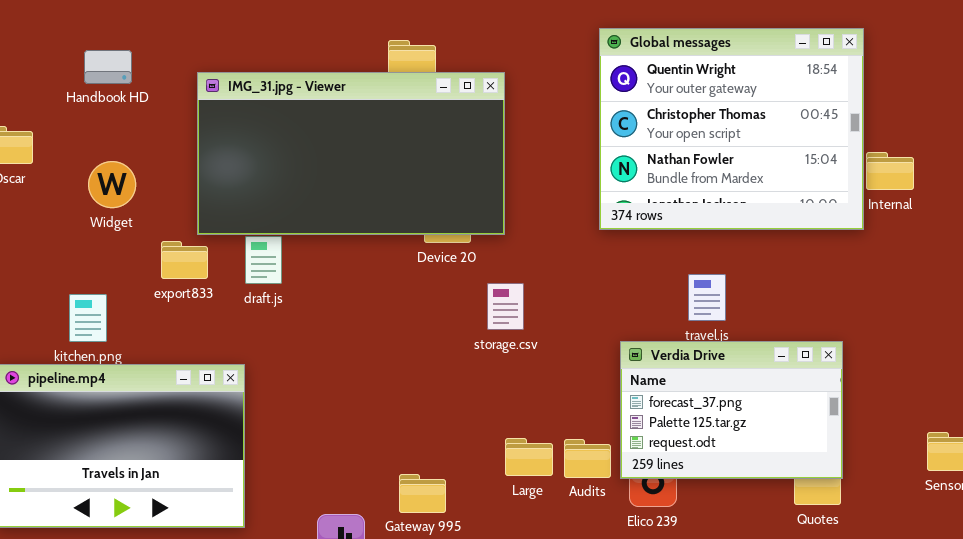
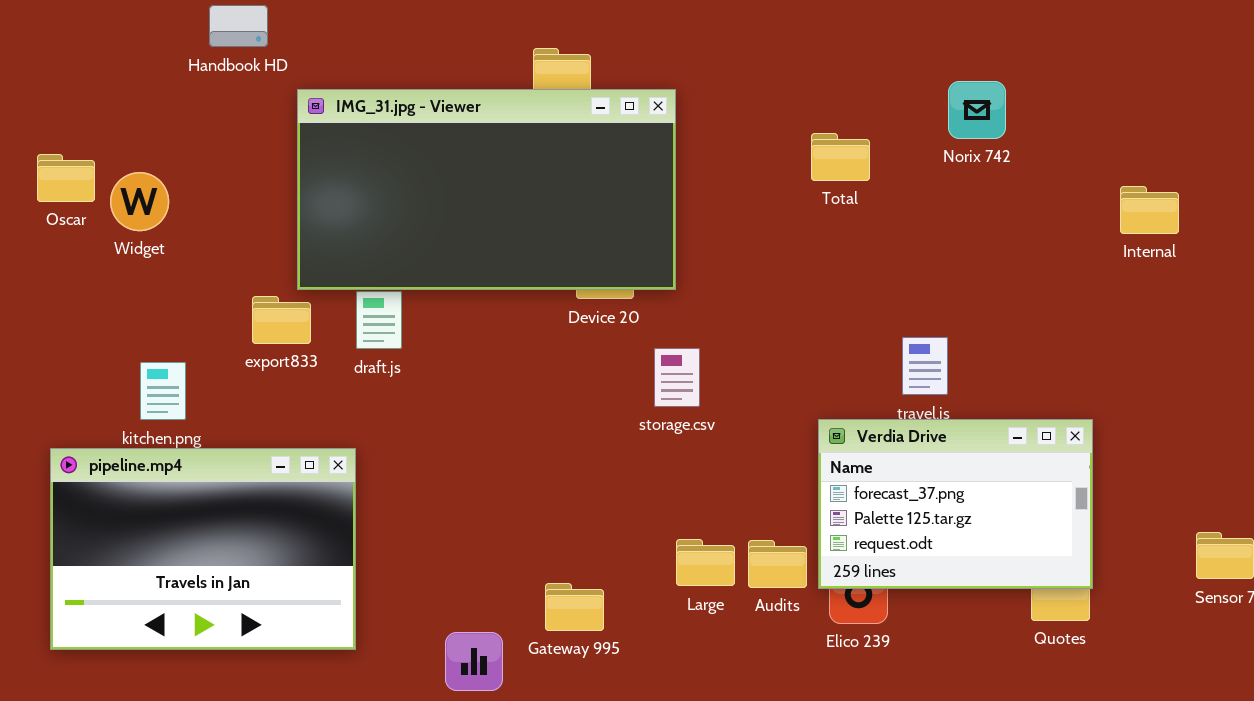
Global messages: [599,28,864,230] -> none, closed
Handbook HD: [84,50,132,84] -> [209,5,268,47], moved
Widget: [88,161,136,208] -> [110,172,169,231], moved

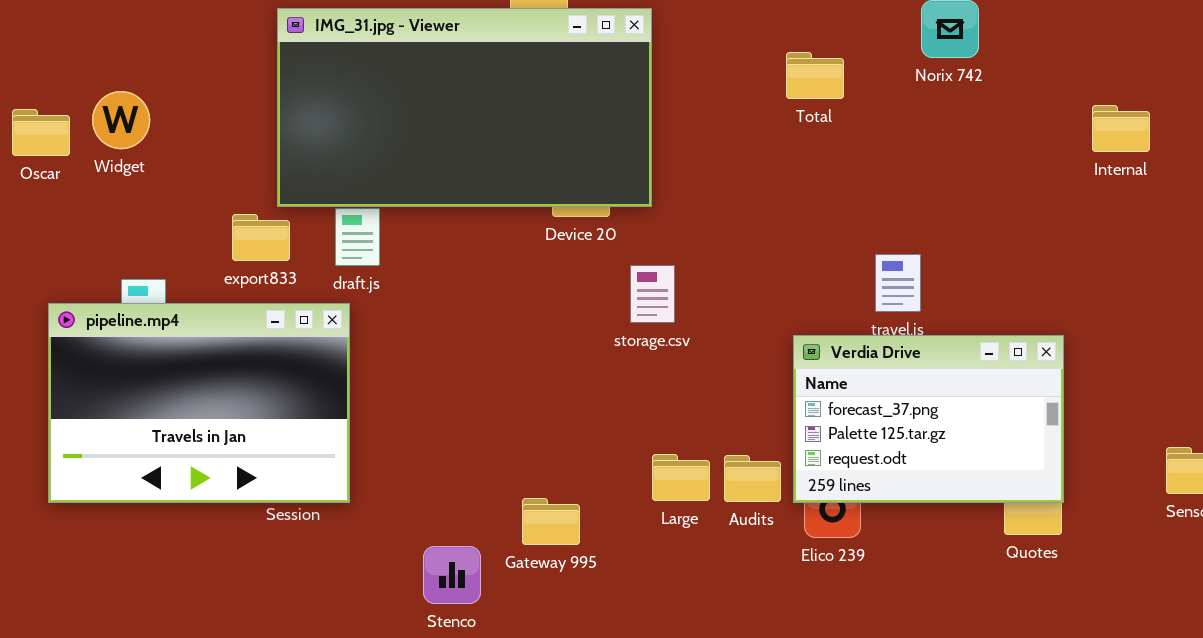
Oscar: [37,154,95,202] -> [12,109,70,156], moved
pipeline.mp4: [50,448,356,650] -> [48,303,350,503], moved

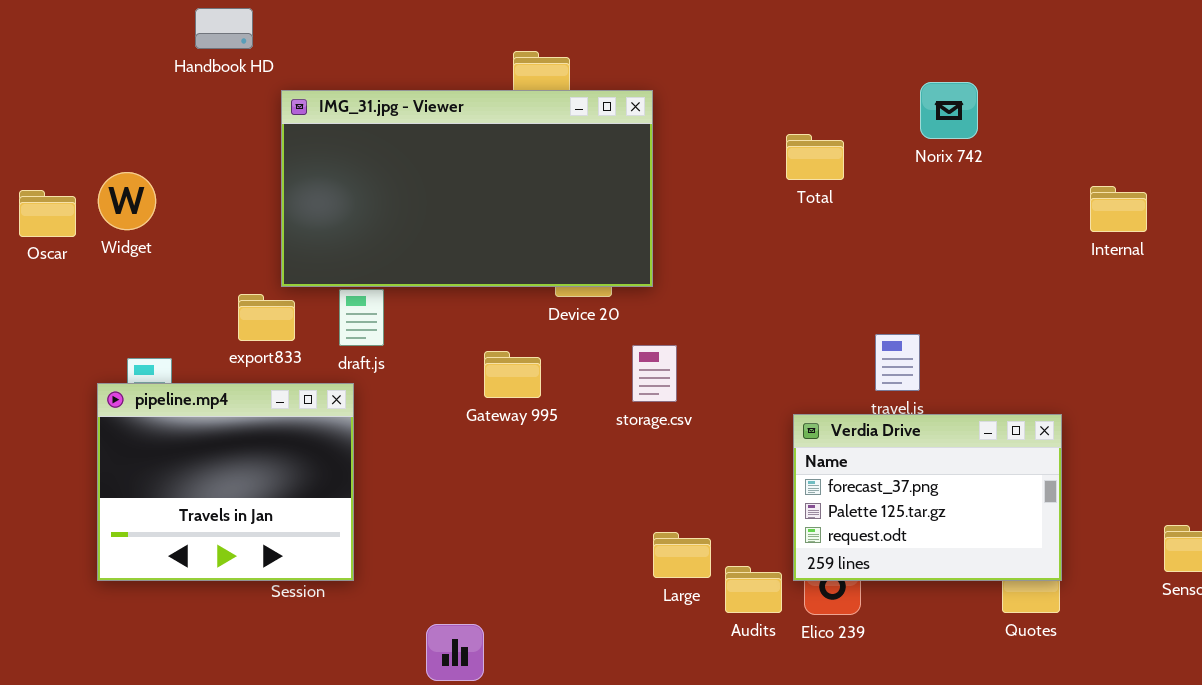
pipeline.mp4: [48,303,350,503] -> [97,383,354,581], resized
Audits: [724,455,781,502] -> [725,566,782,613], moved
Gateway 995: [522,498,580,545] -> [484,351,541,398], moved

